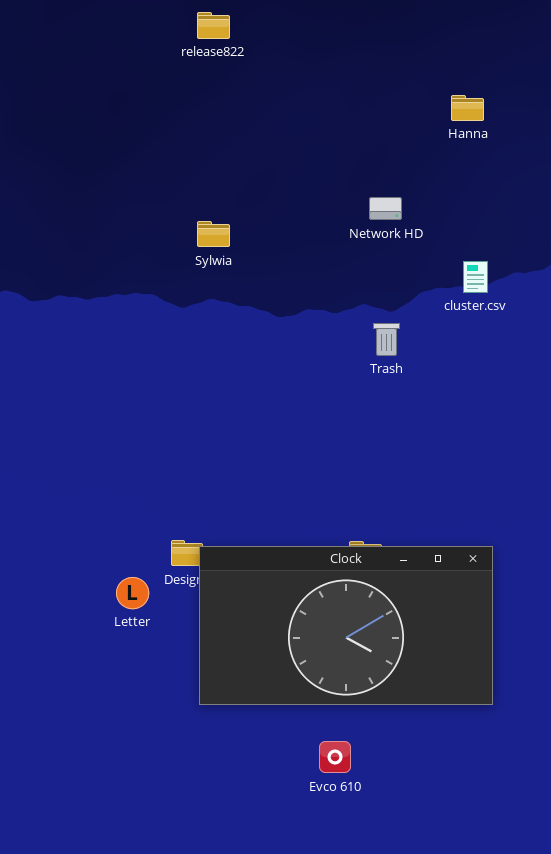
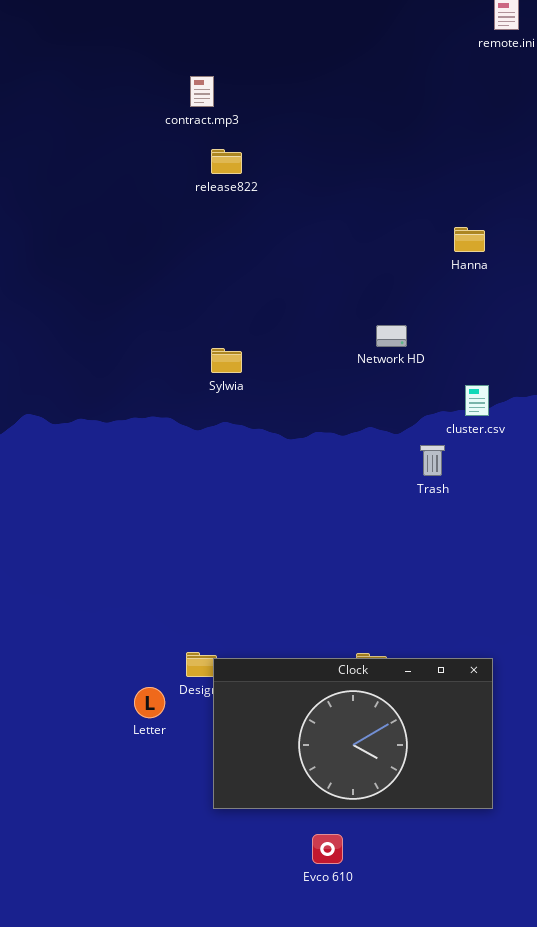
Trash: [373,323,400,356] -> [420,445,445,476], moved
Evco 610: [319,741,351,773] -> [312,834,343,864], moved

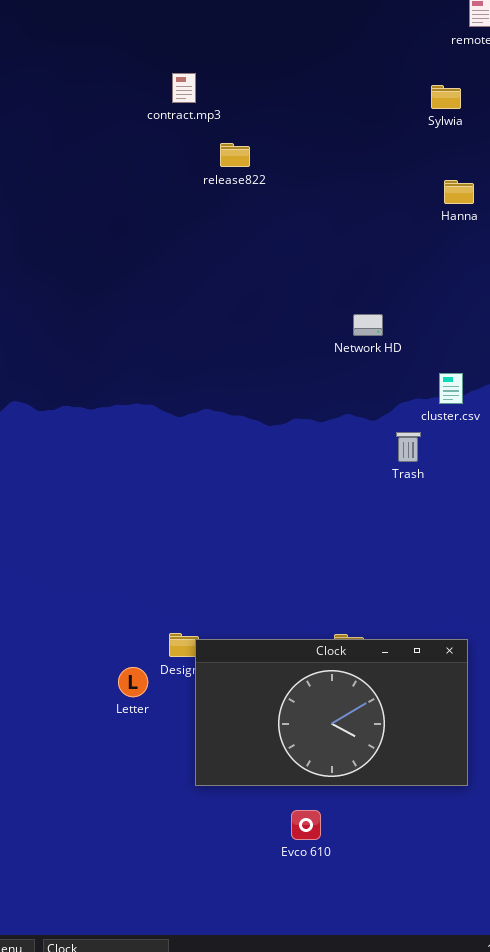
release822: [211,149,242,174] -> [220,143,250,167], moved
Hanna: [454,227,485,252] -> [444,180,474,204], moved
Sylwia: [211,348,242,373] -> [431,85,461,109], moved

